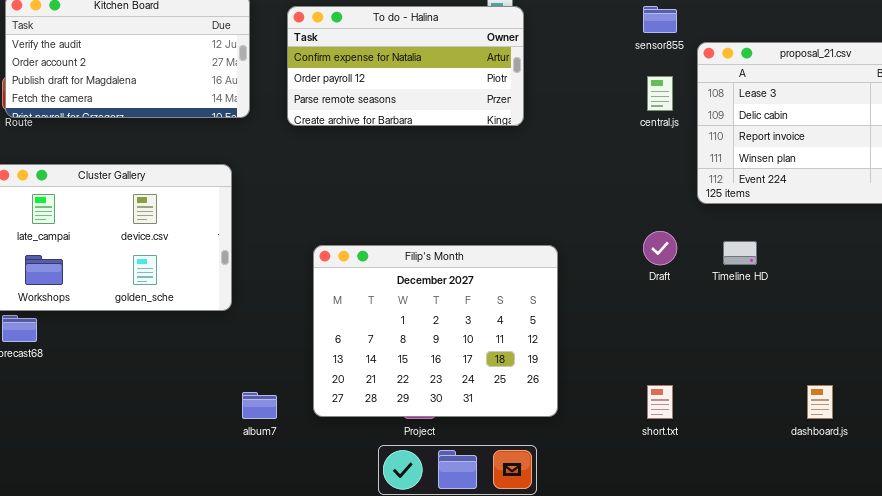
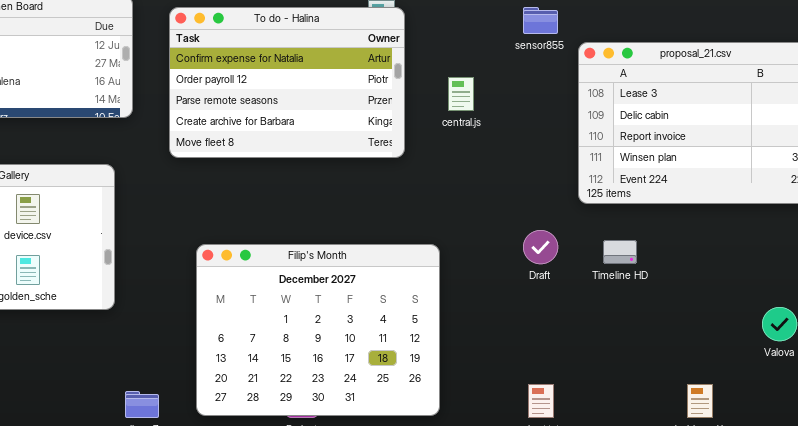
To do - Halina: [287,6,524,126] -> [169,7,405,158], resized
central.js: [647,76,673,111] -> [448,77,474,111], moved

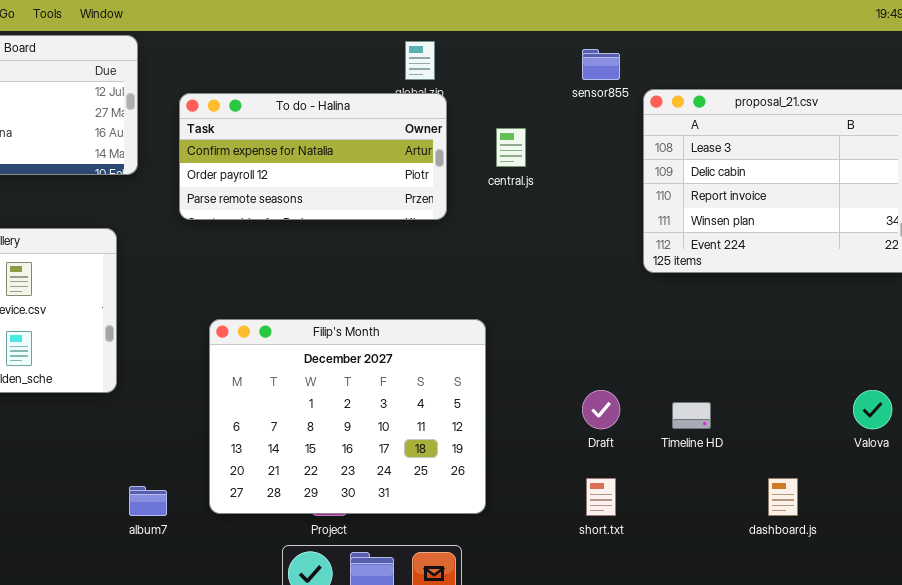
To do - Halina: [169,7,405,158] -> [179,93,447,220], resized
Draft: [523,230,558,264] -> [582,390,620,429], moved
Timeline HD: [603,240,637,264] -> [672,402,711,429], moved

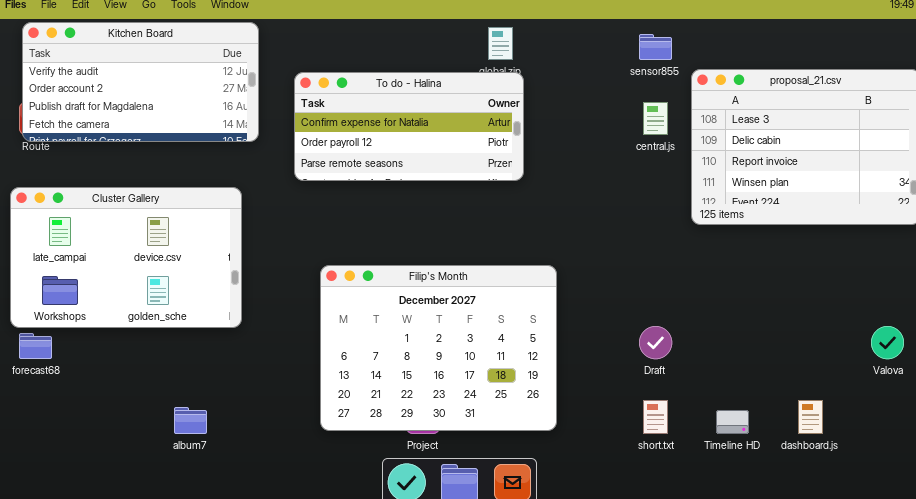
central.js: [496,128,526,167] -> [643,102,668,135], moved
Timeline HD: [672,402,711,429] -> [716,410,749,434], moved
album7: [129,486,167,516] -> [174,407,207,434], moved

